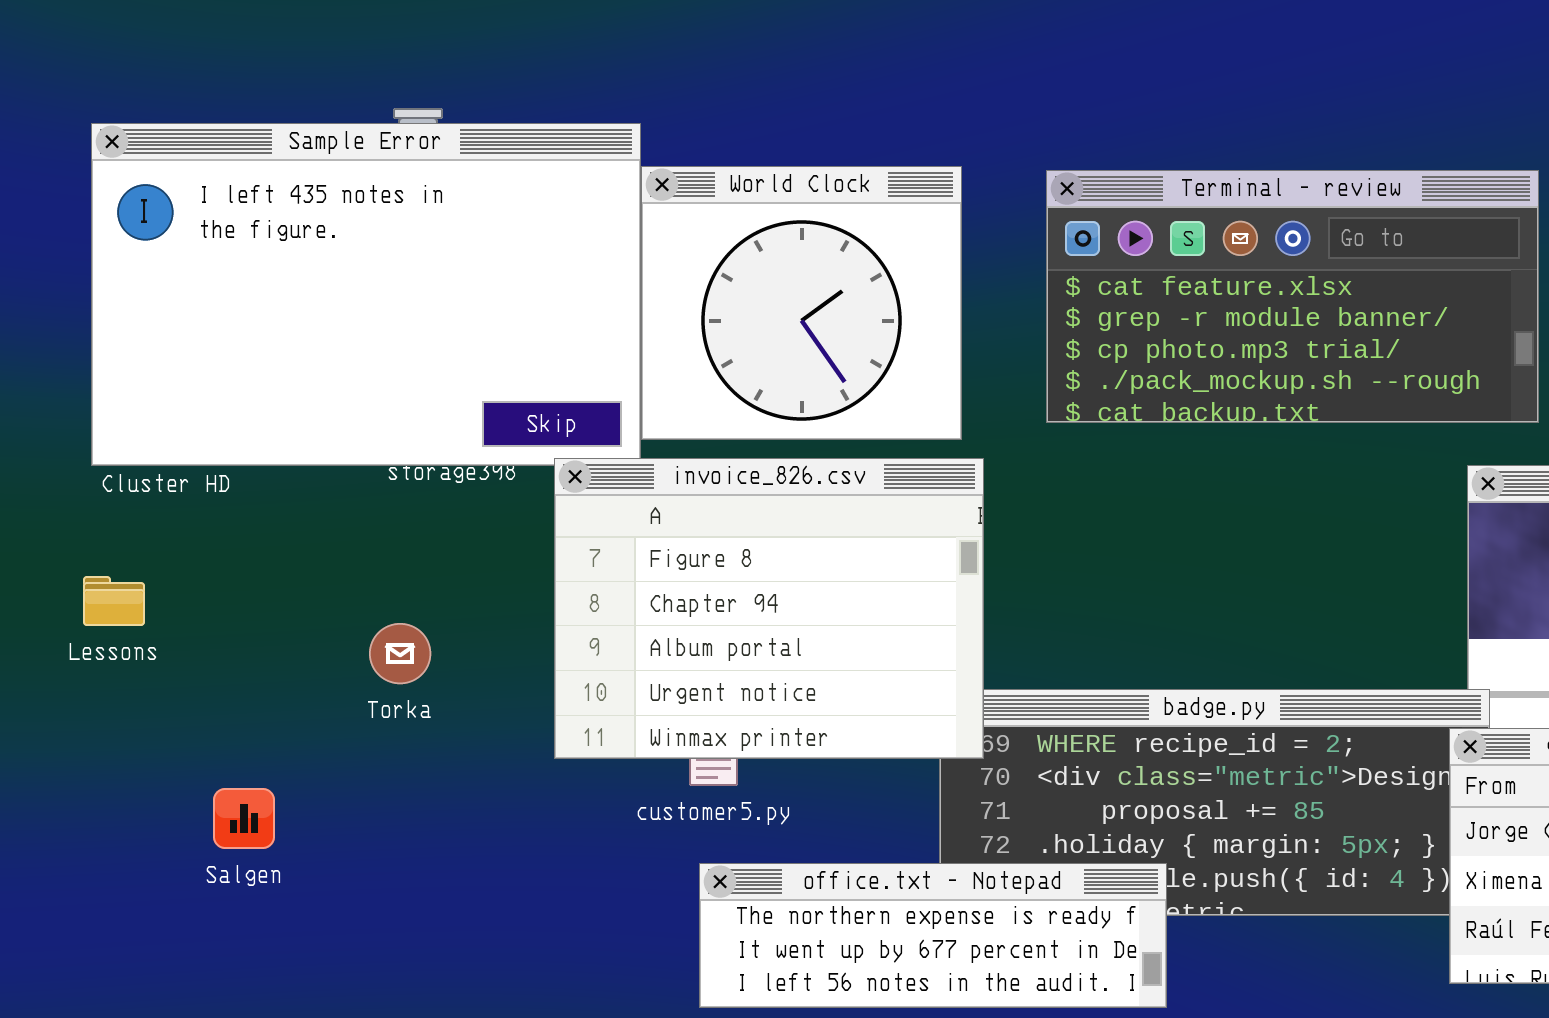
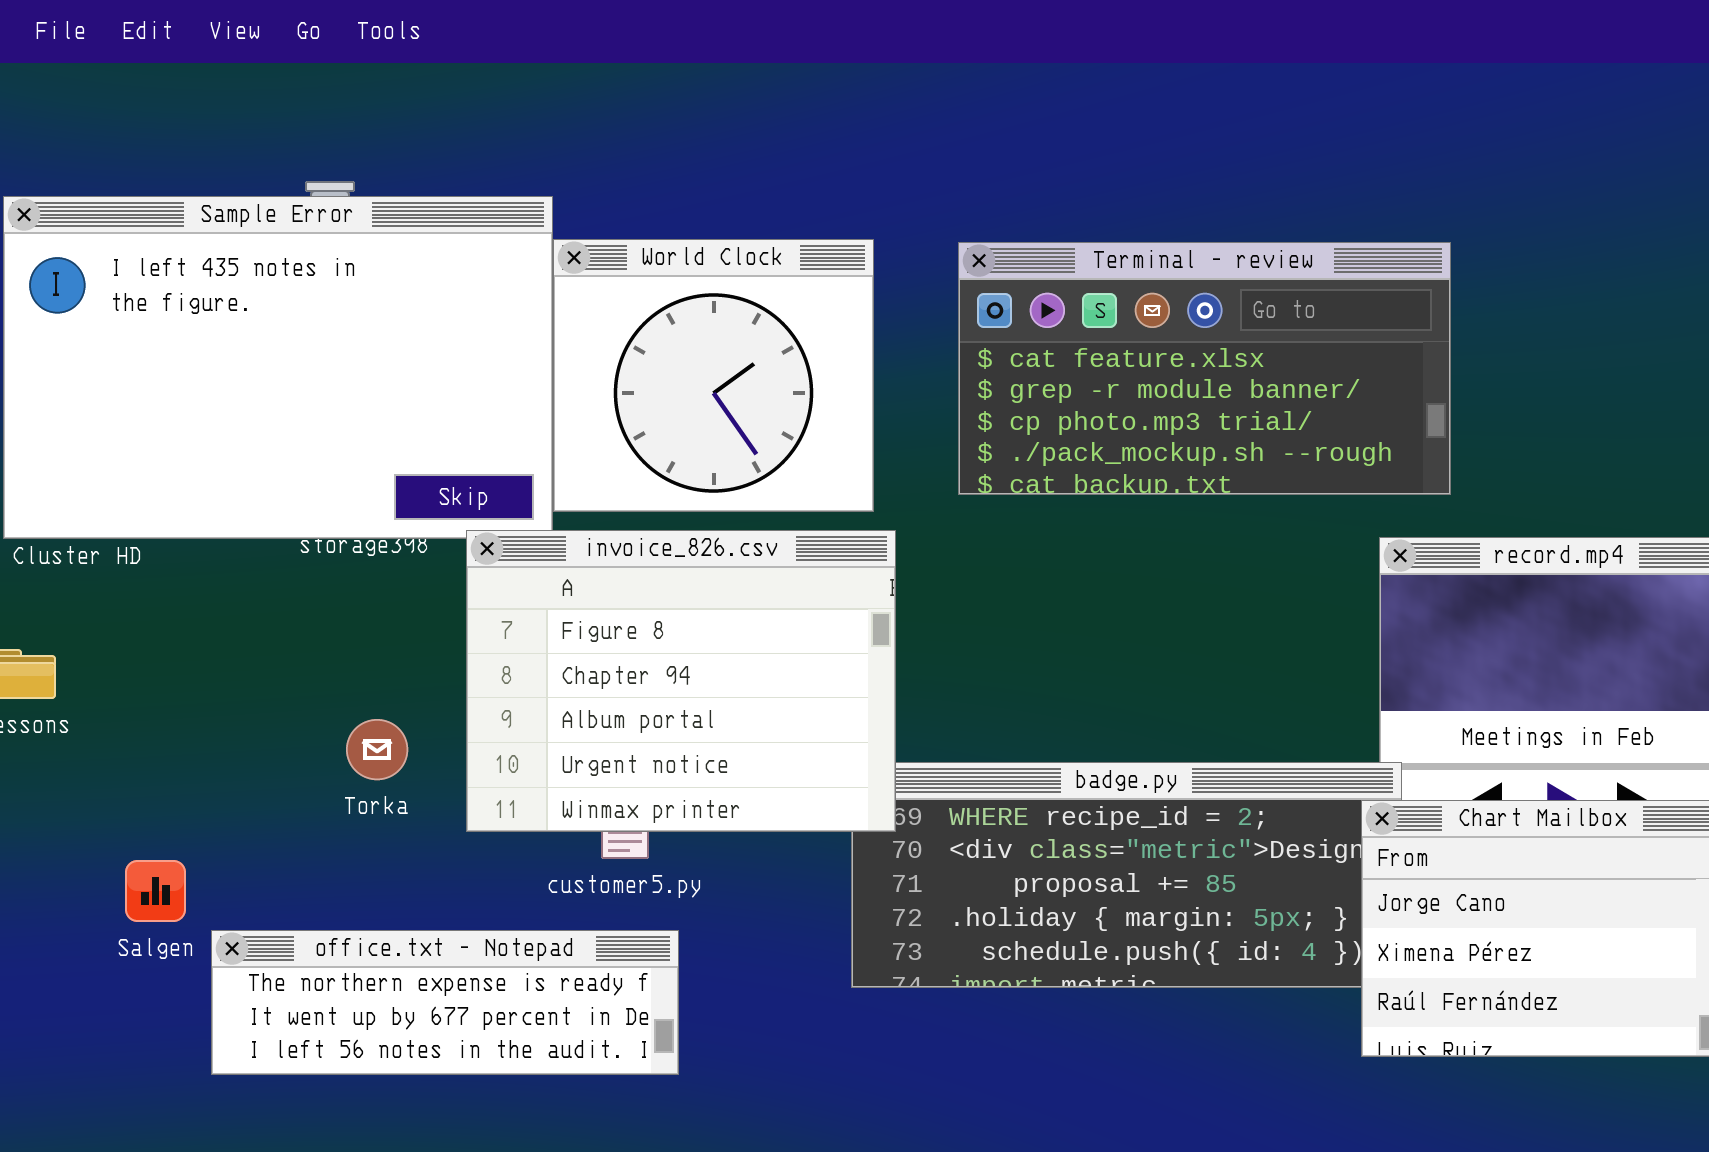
Torka: [369,623,431,684] -> [346,719,408,780], moved
office.txt - Notepad: [699,863,1167,1008] -> [211,930,679,1075], moved

